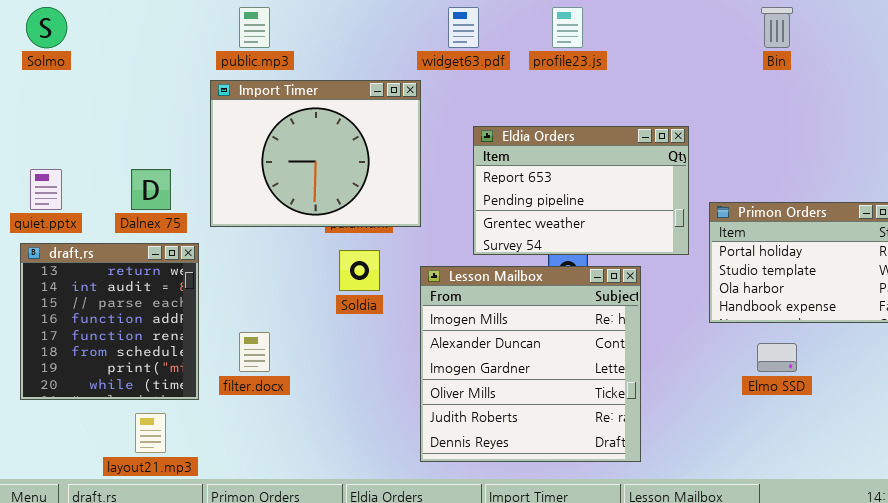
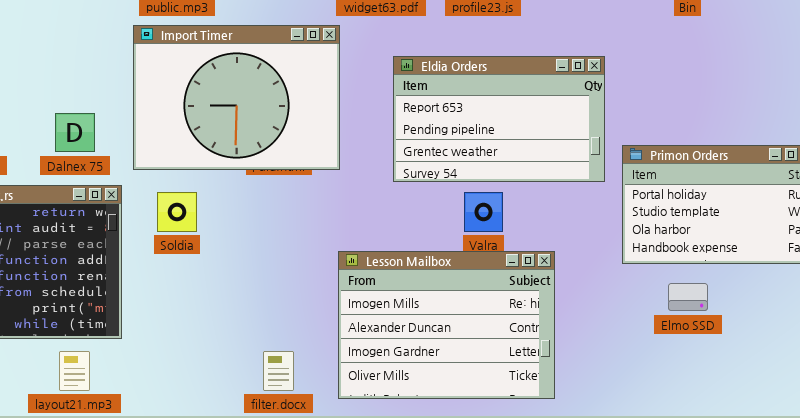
Eldia Orders: [473,126,689,255] -> [393,56,605,182], moved
Soldia: [339,250,380,291] -> [157,192,197,232], moved
Lesson Mailbox: [420,266,641,462] -> [338,251,555,399], resized
filter.docx: [239,332,270,372] -> [263,351,294,391], moved

